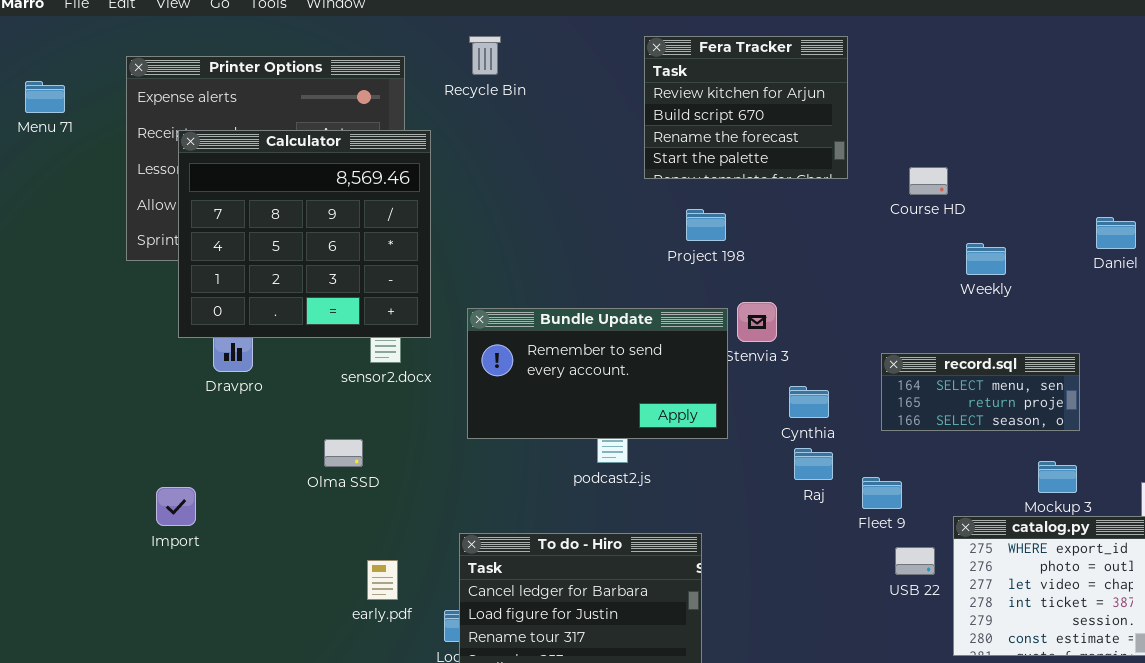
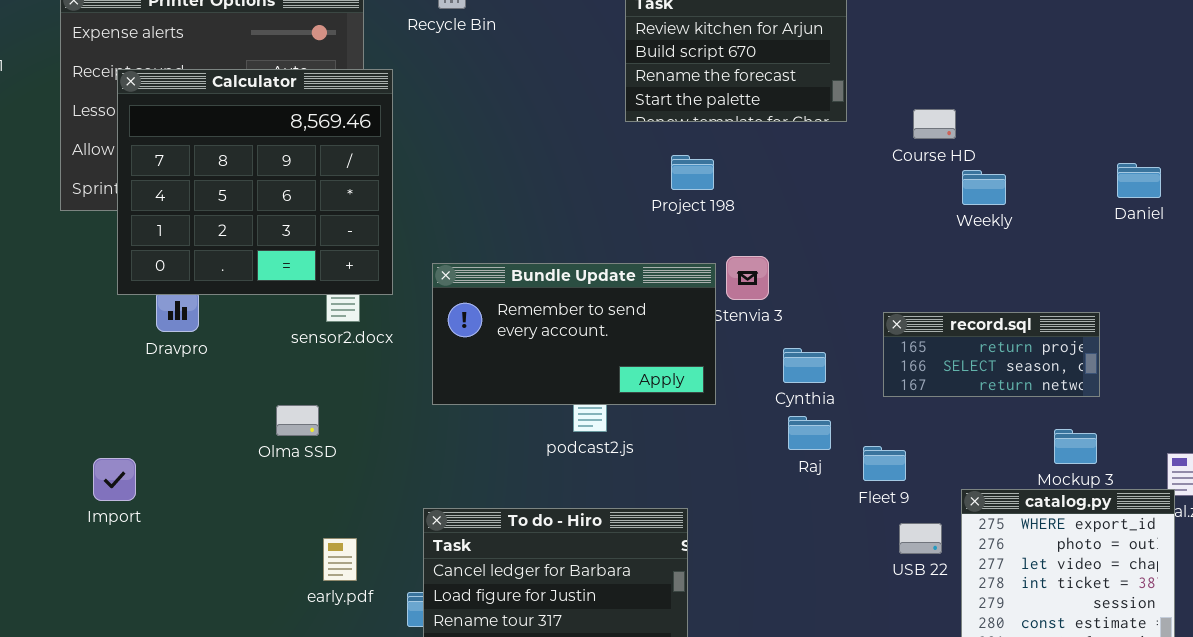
Weekly: [966,243,1006,275] -> [962,170,1006,205], moved
record.sql: [881,353,1080,431] -> [883,312,1100,397], scrolled down 1 row

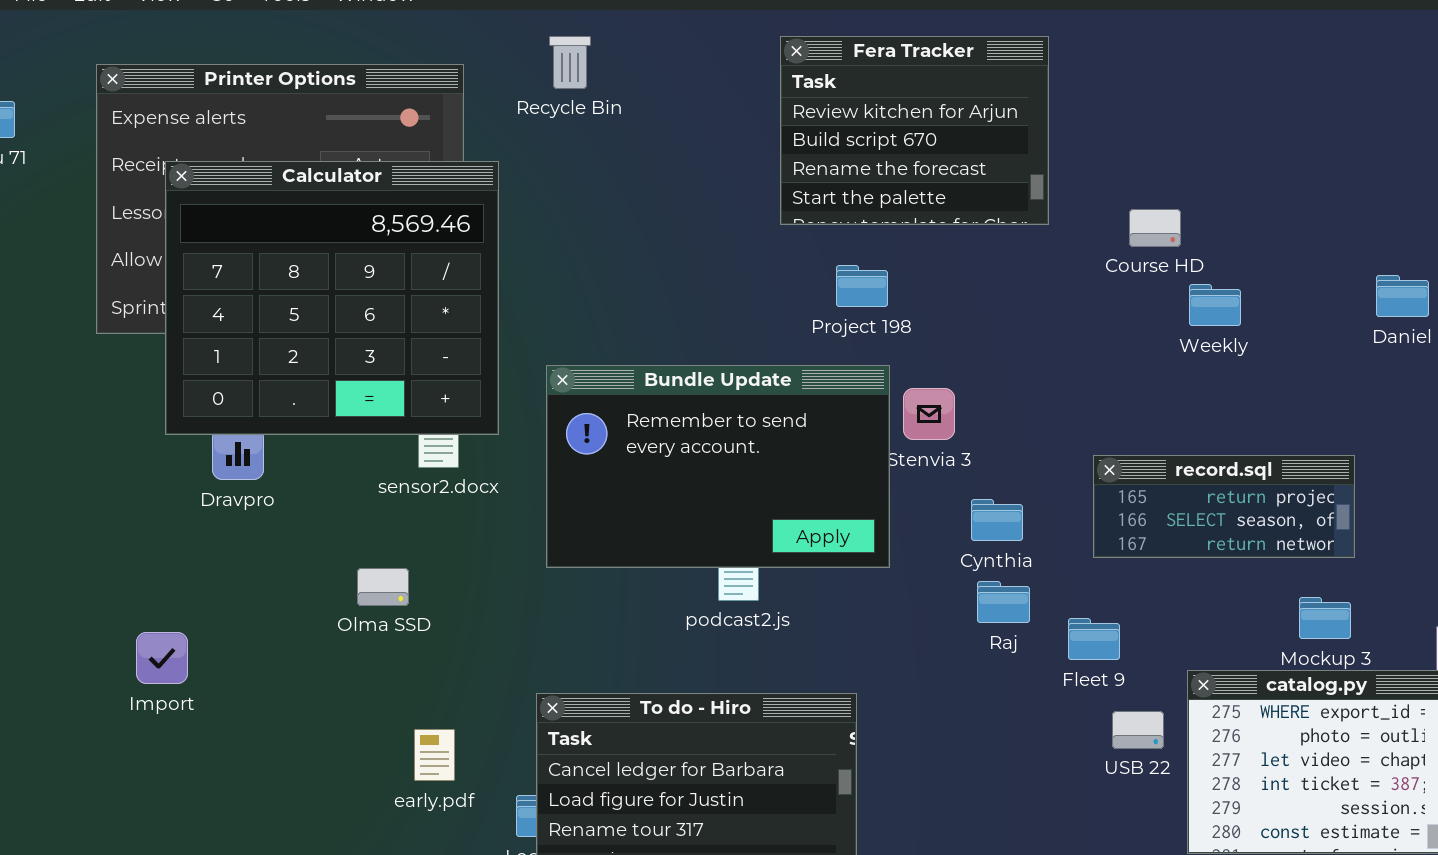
Bundle Update: [432,263,716,405] -> [546,365,890,568], resized

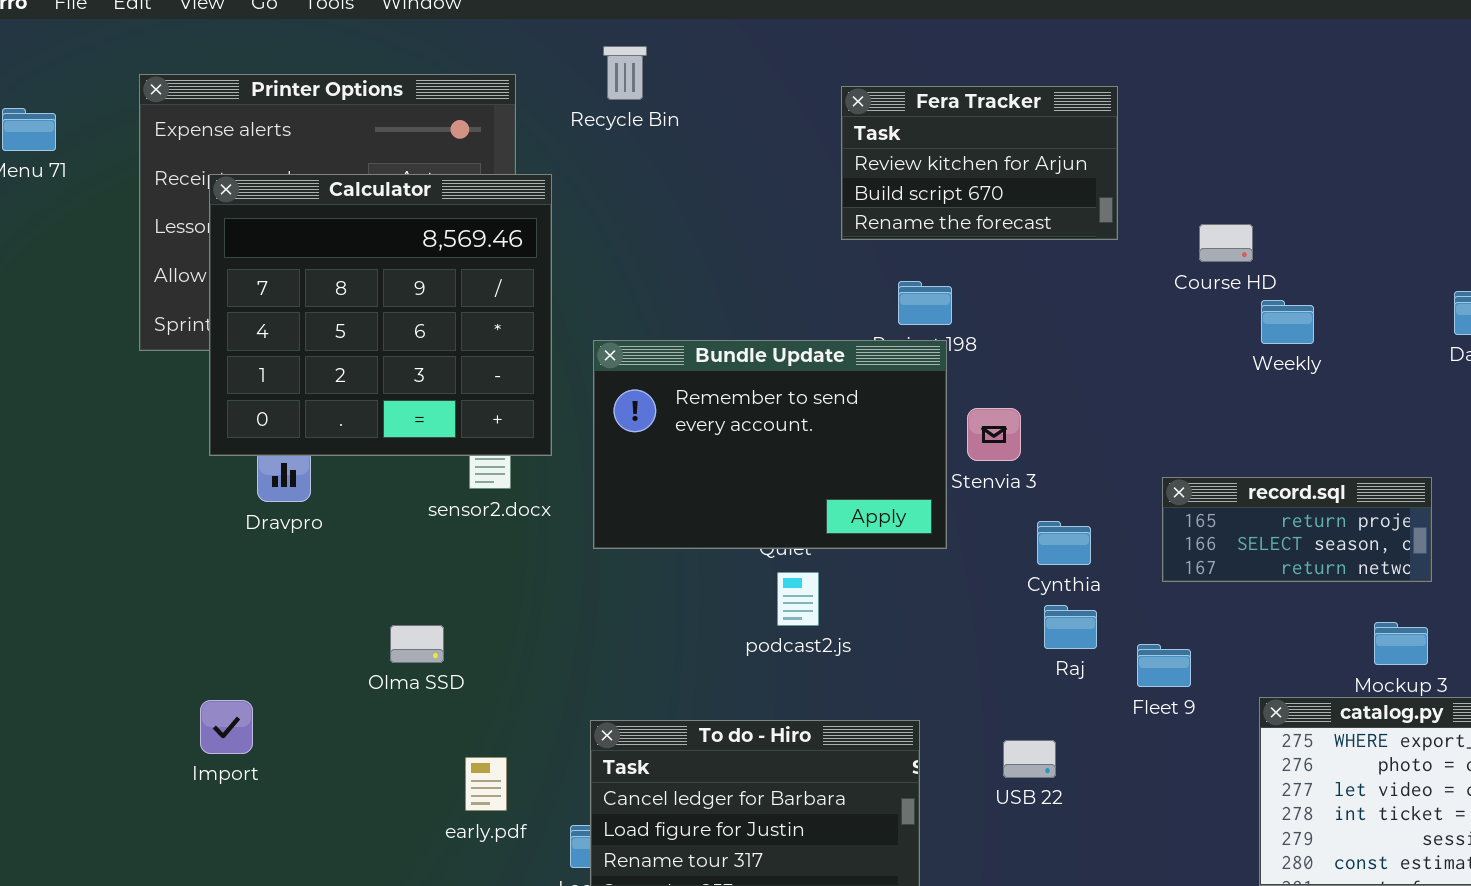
Fera Tracker: [780,36,1049,225] -> [841,86,1118,240], resized
Bundle Update: [546,365,890,568] -> [593,340,947,549], moved
Olma SSD: [357,568,409,606] -> [390,625,444,663], moved
Import: [136,632,188,684] -> [200,700,253,754], moved
USB 22: [1112,711,1164,749] -> [1003,740,1056,778], moved

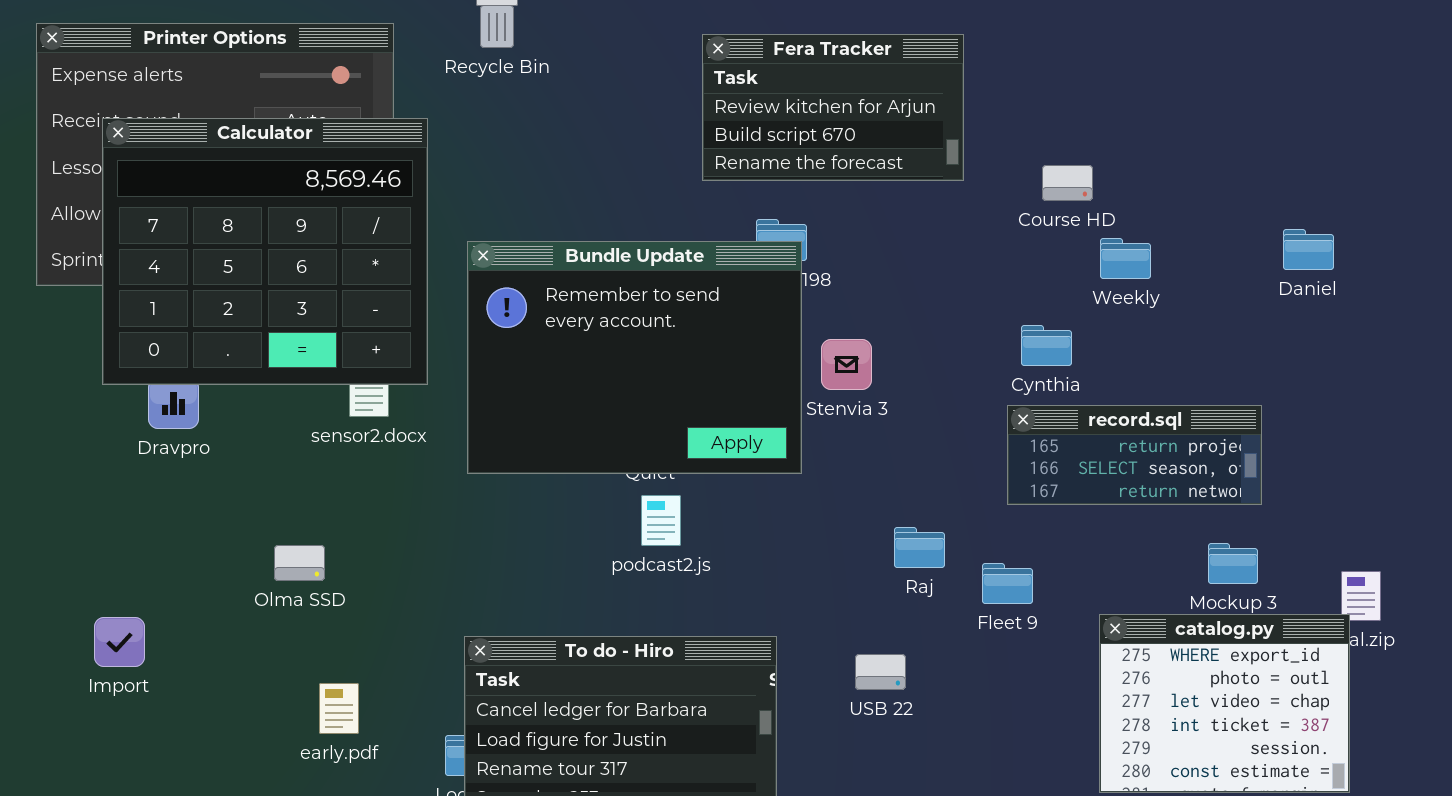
Bundle Update: [593,340,947,549] -> [467,241,802,474], resized
Cynthia: [1037,521,1091,565] -> [1021,325,1072,366], moved
early.pdf: [465,757,507,811] -> [319,683,359,734], moved

